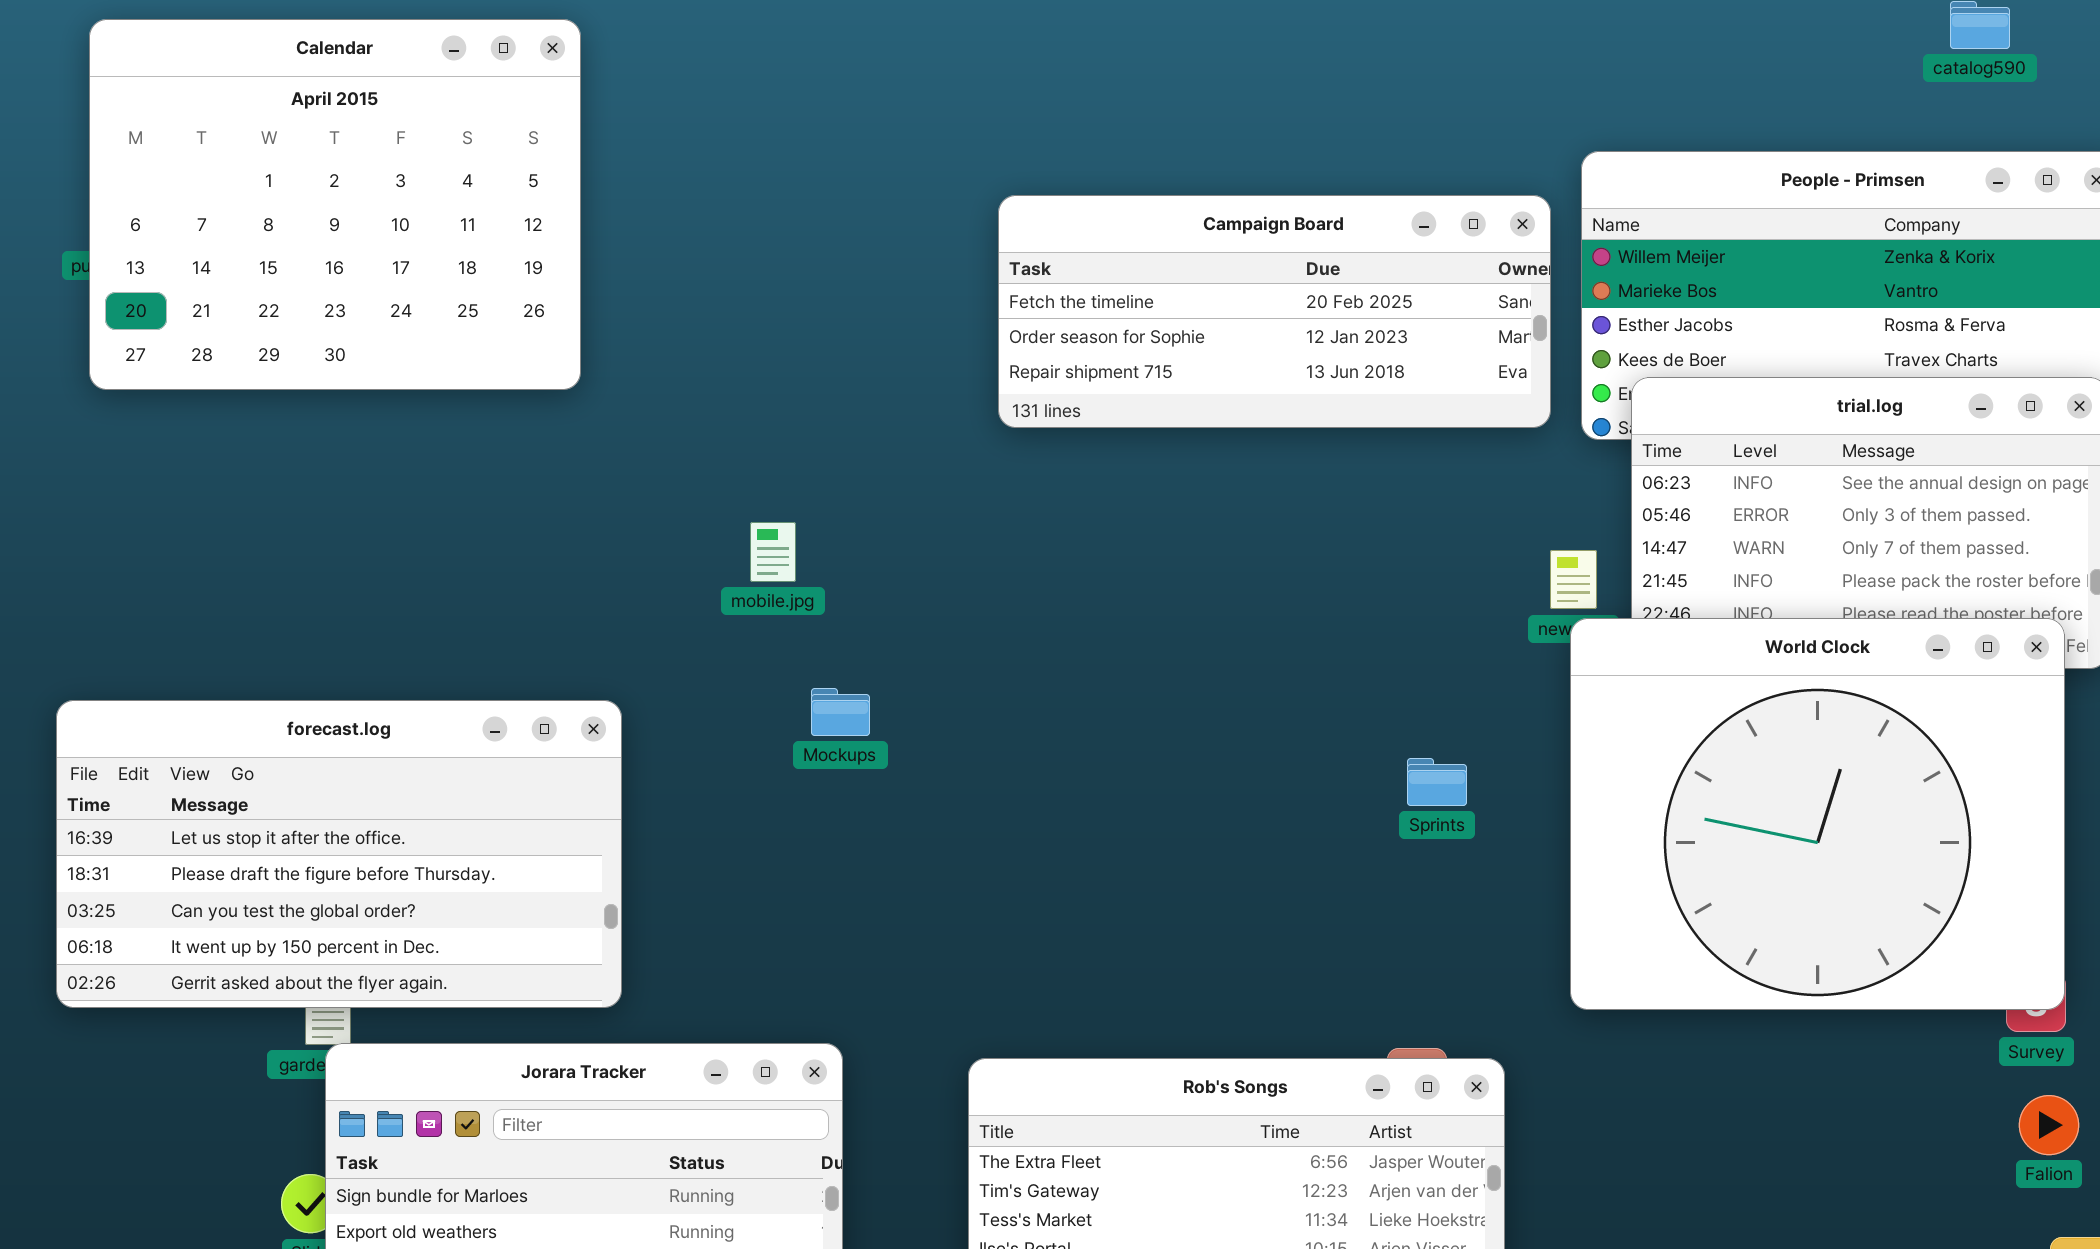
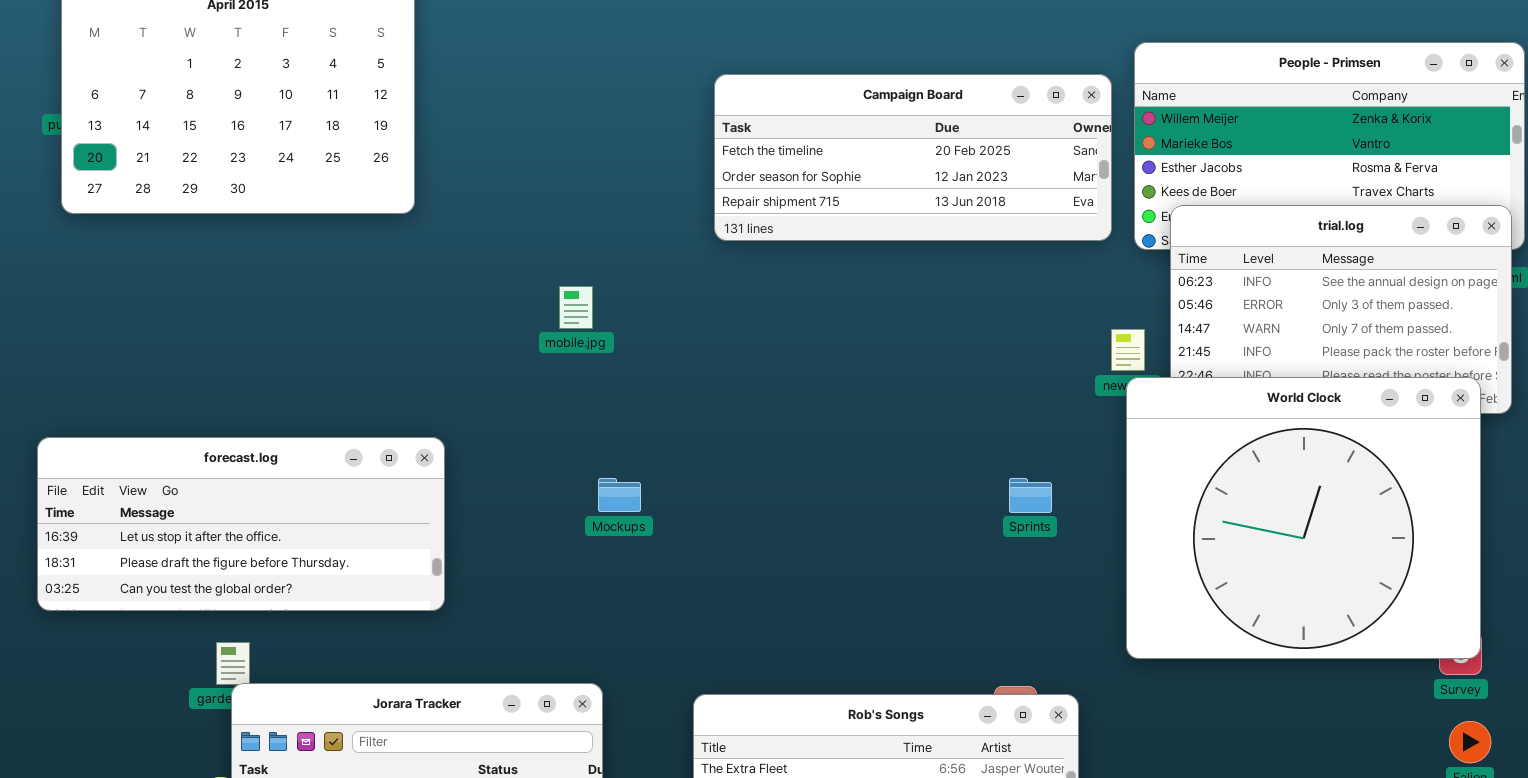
mobile.jpg: [750,522,796,582] -> [559,286,593,329], moved
Mockups: [811,688,870,736] -> [598,478,641,512], moved
forecast.log: [56,700,622,1008] -> [37,437,445,611], resized

